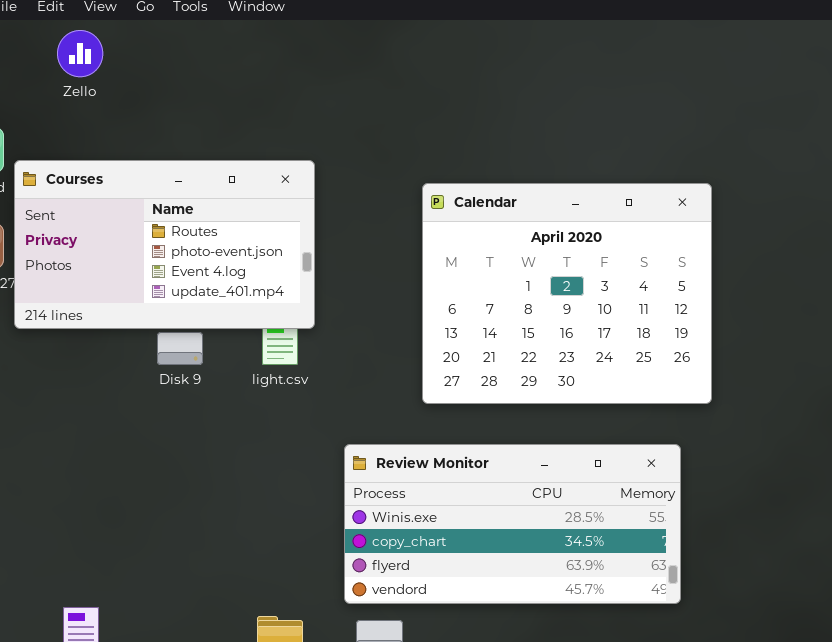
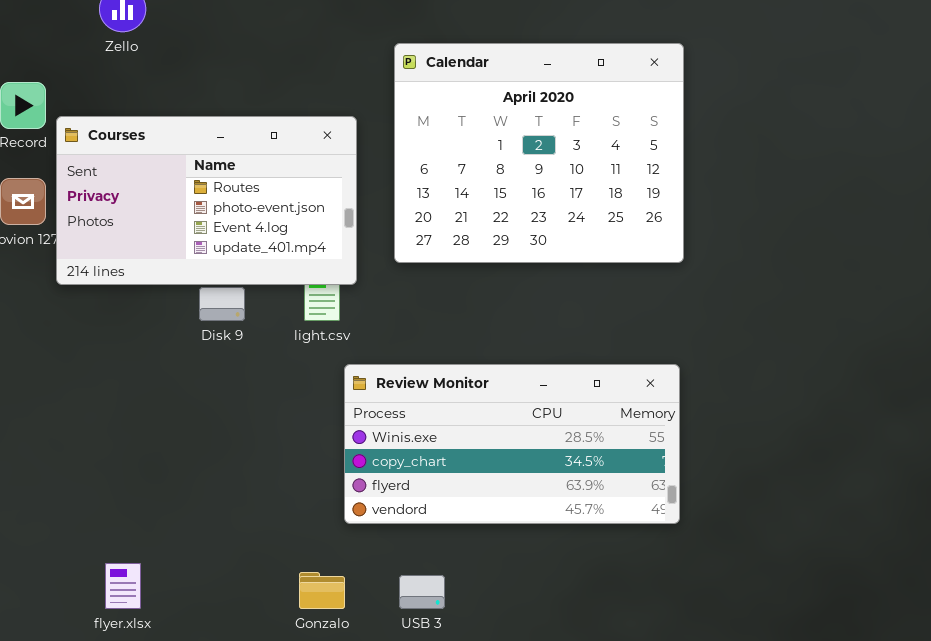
Calendar: [422,183,712,404] -> [394,43,684,263], moved
Review Monitor: [344,444,681,604] -> [344,364,680,524], moved

